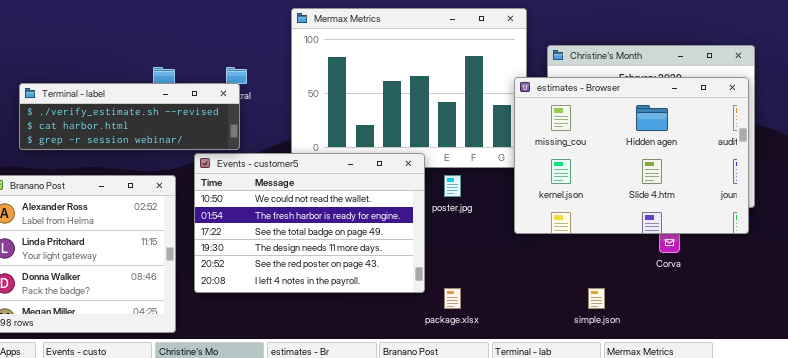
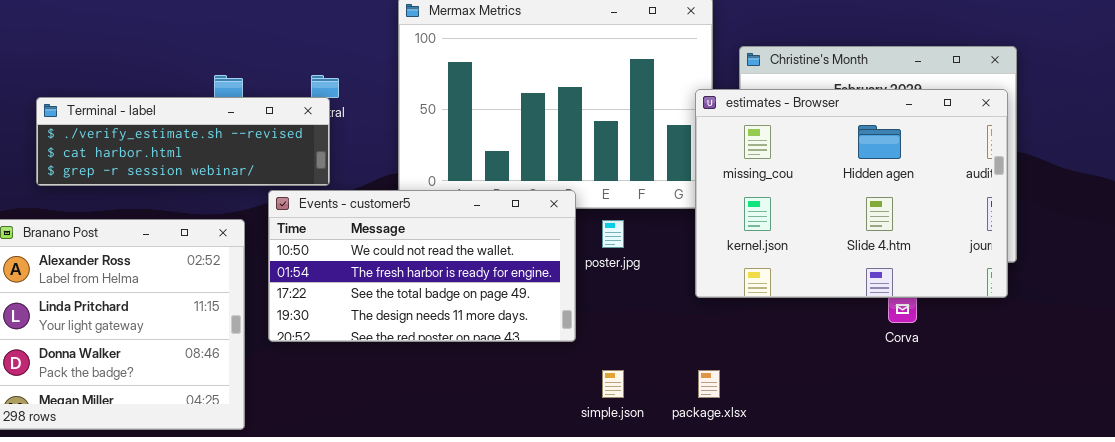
Events - customer5: [194,153,425,293] -> [268,190,576,342], resized
package.xlsx: [444,288,461,309] -> [698,370,720,398], moved
simple.json: [588,288,605,309] -> [602,370,624,398], moved

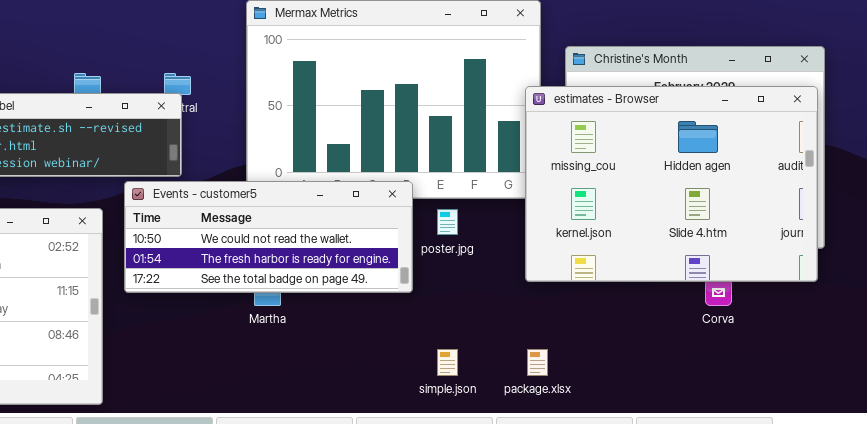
Events - customer5: [268,190,576,342] -> [124,181,413,293], resized

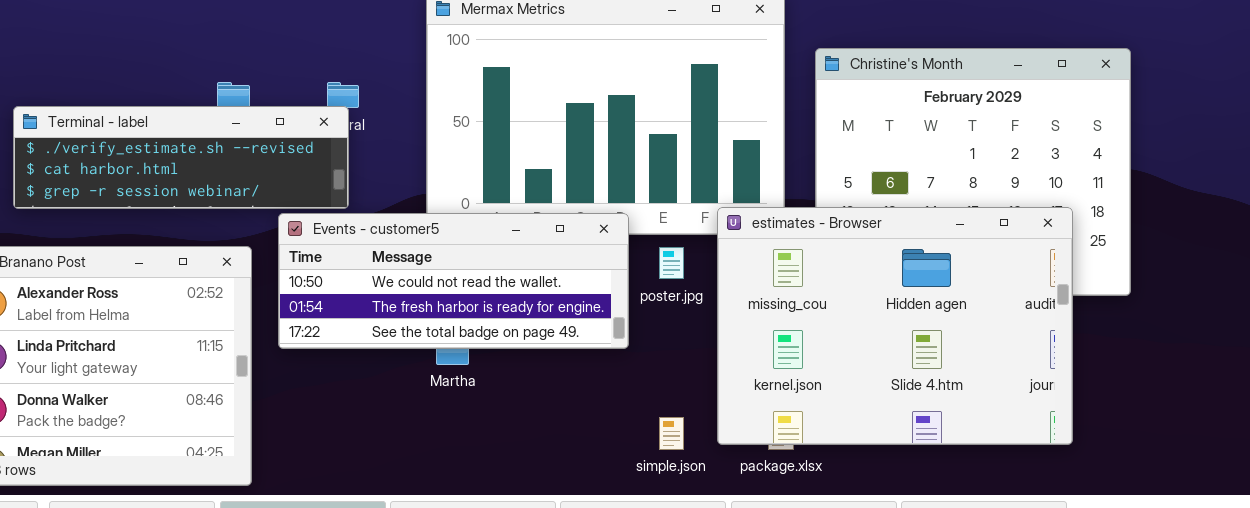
estimates - Browser: [525,86,818,282] -> [717,207,1073,445], moved

